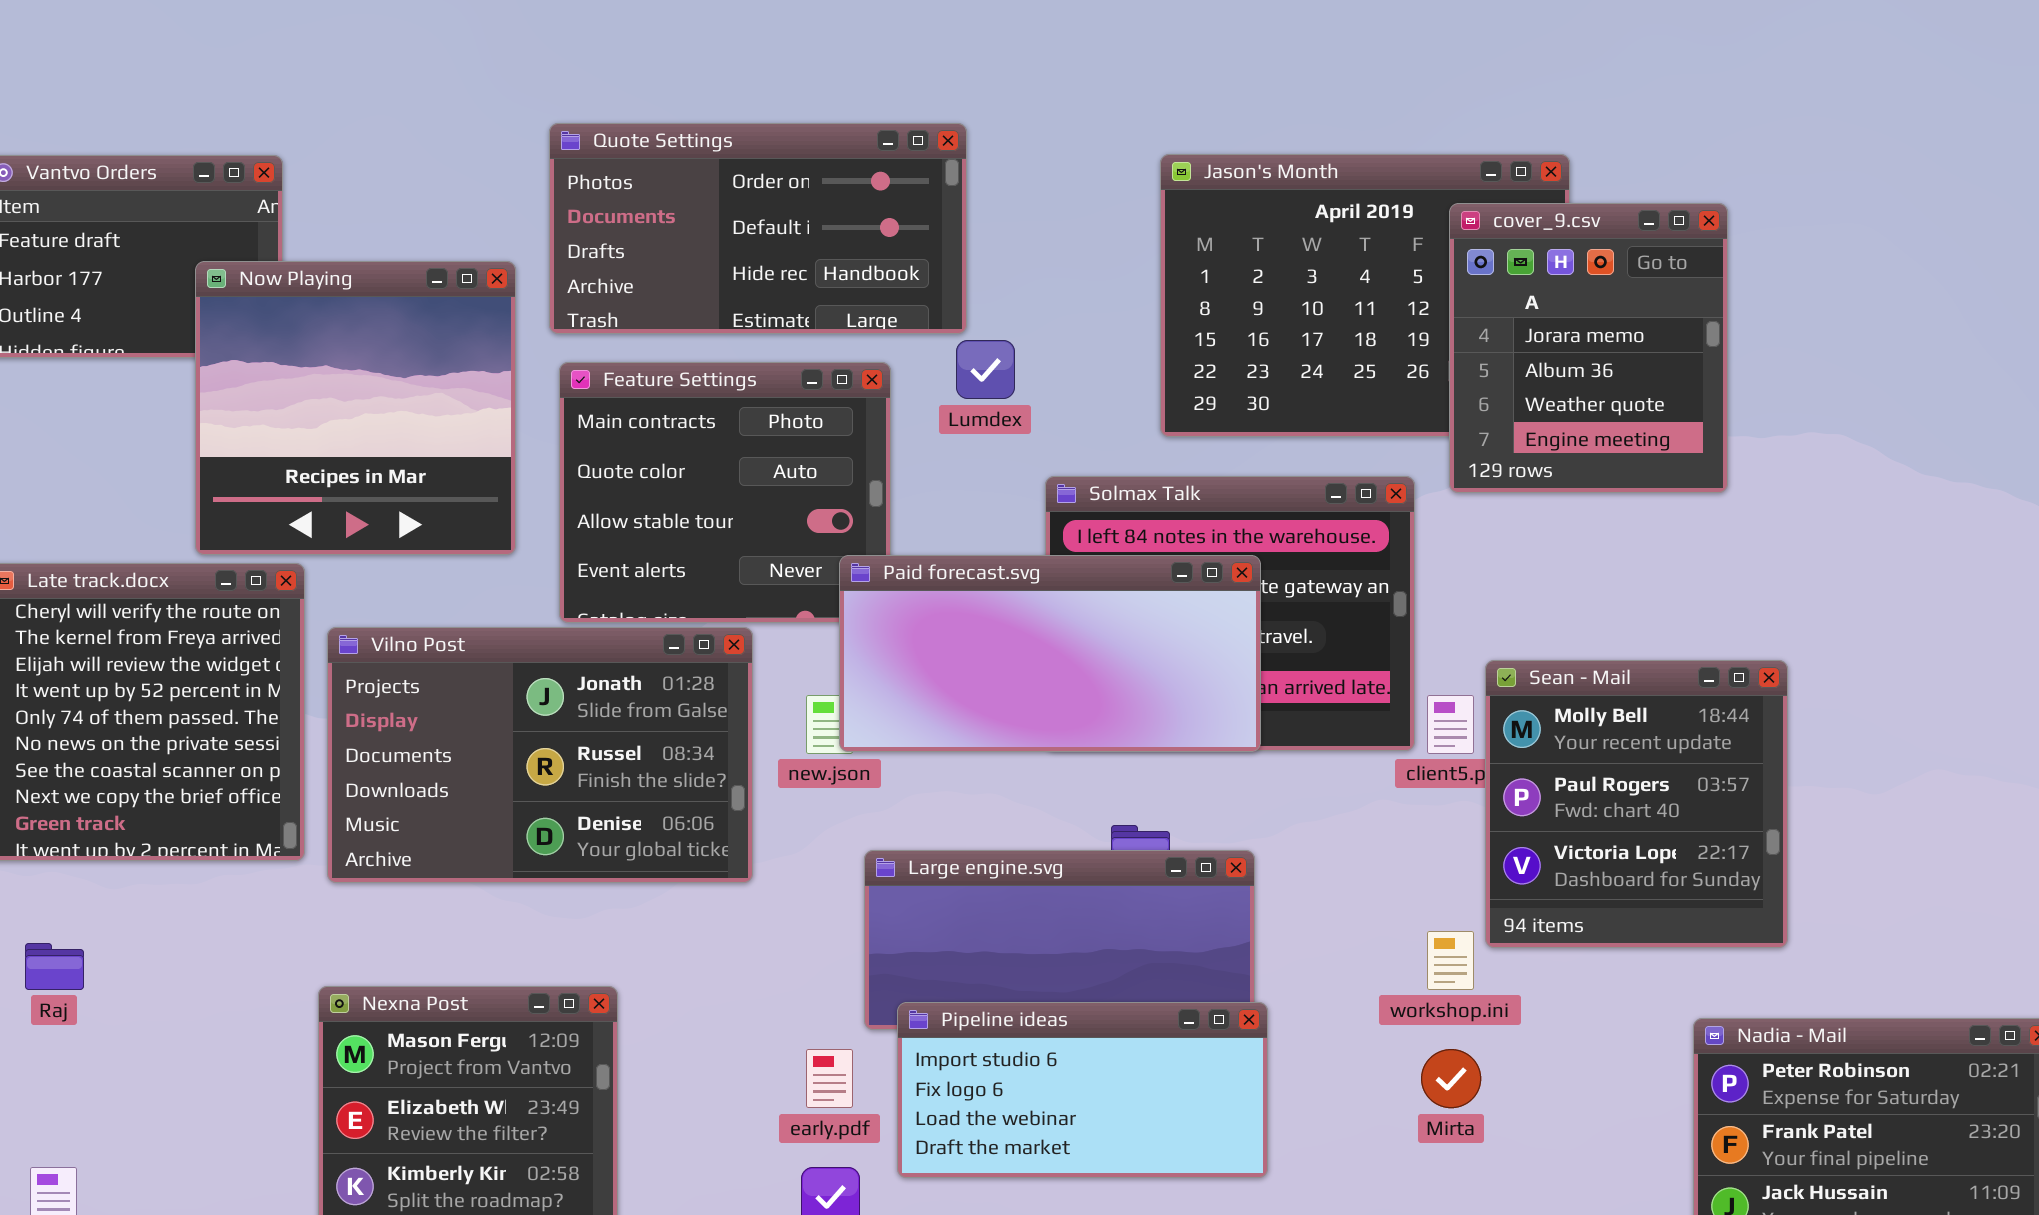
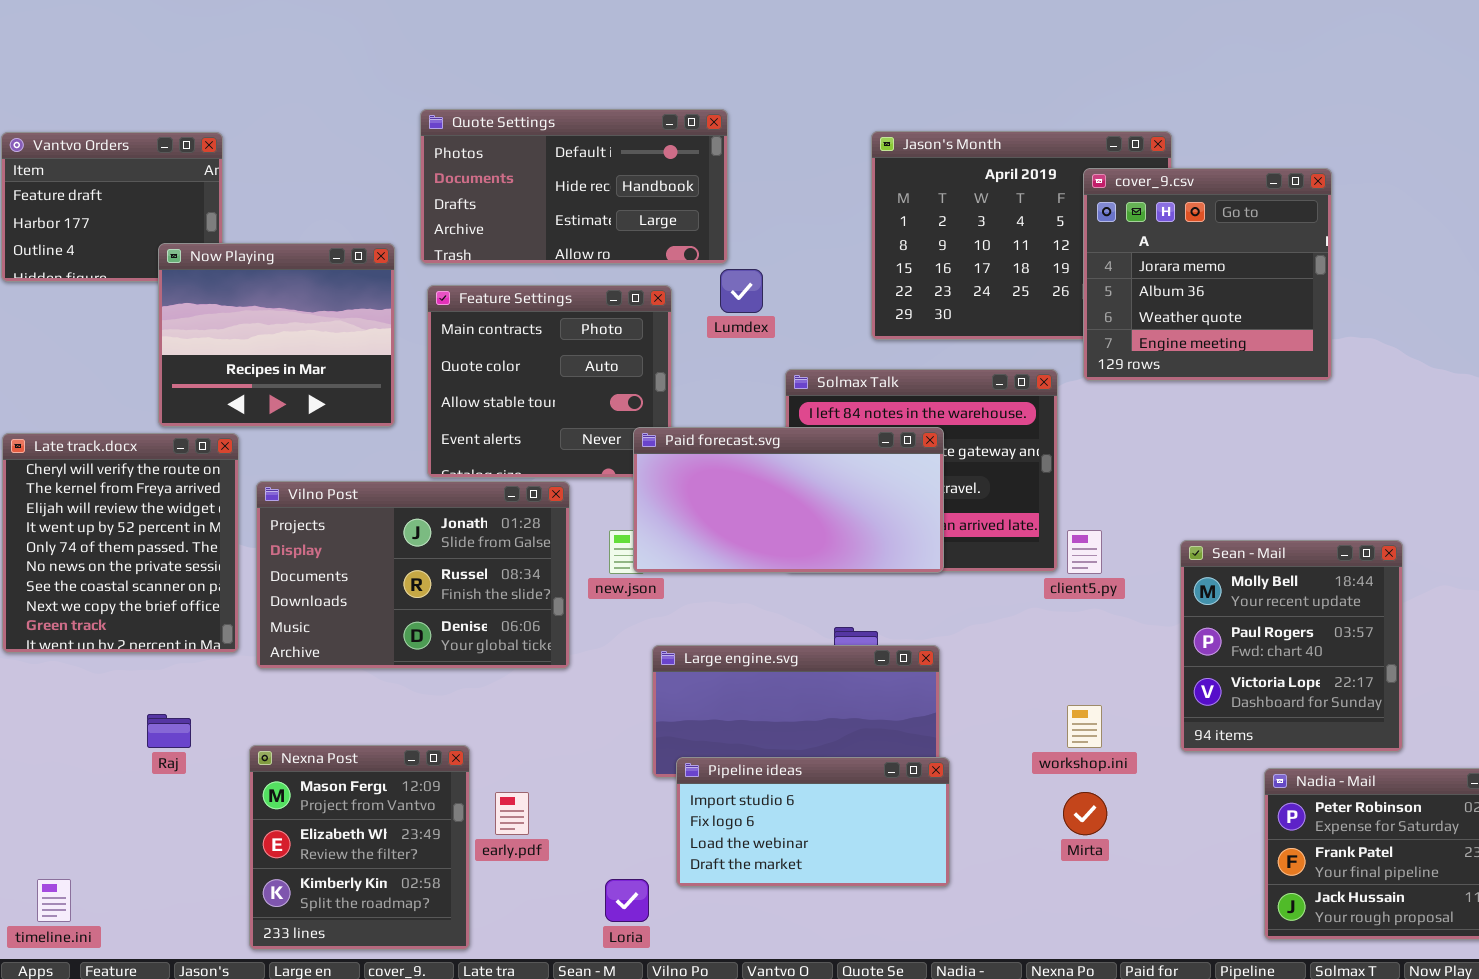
Quote Settings: [549,123,967,334] -> [420,109,728,264], scrolled down 1 row
cover_9.csv: [1449,203,1728,493] -> [1083,168,1332,381], resized
Now Playing: [195,261,516,555] -> [158,243,395,427], resized
Sean - Mail: [1485,660,1788,948] -> [1180,540,1403,752], moved
Raj: [25,943,84,990] -> [147,714,191,748], moved
early.pdf: [806,1049,853,1108] -> [495,792,529,835], moved

